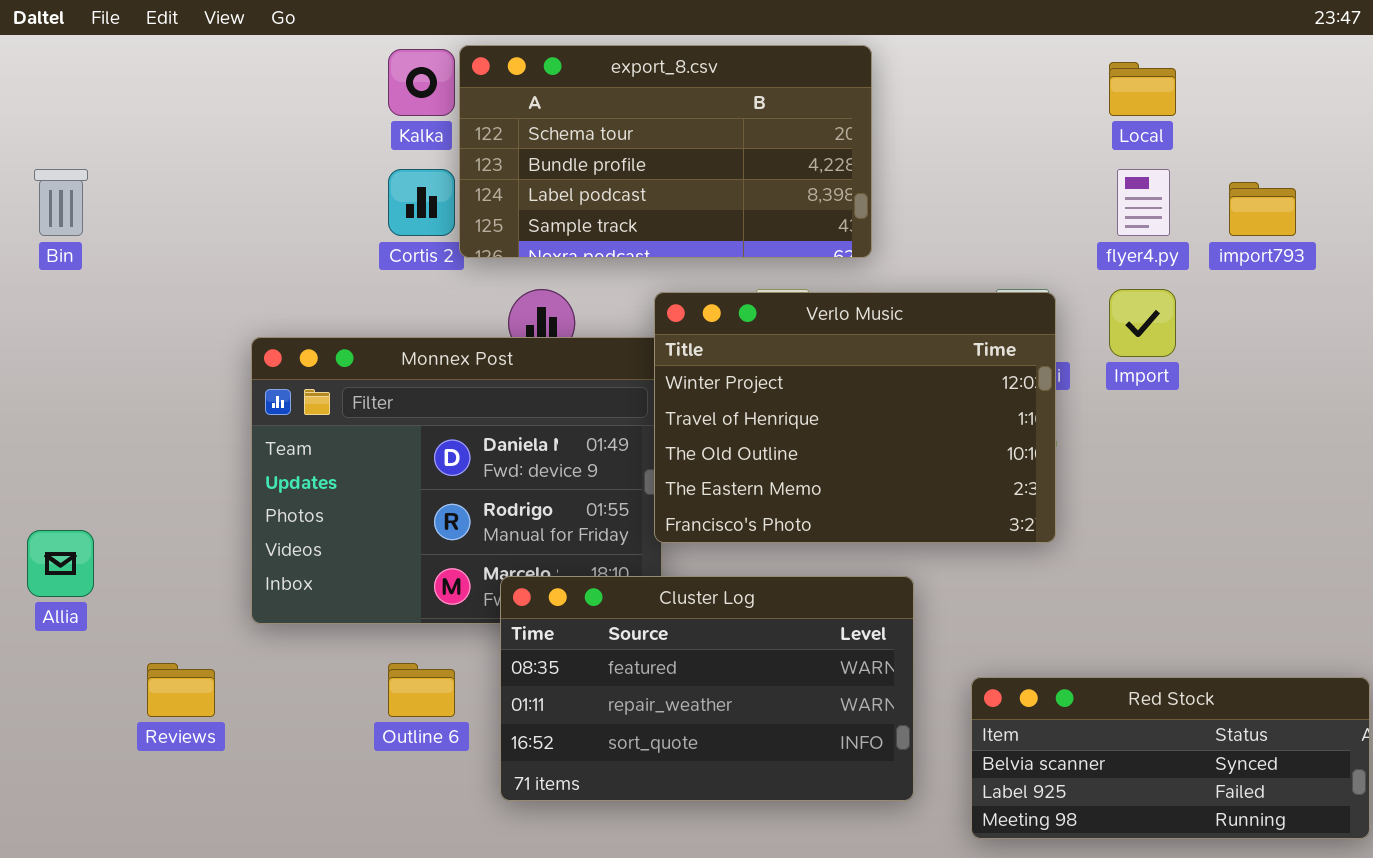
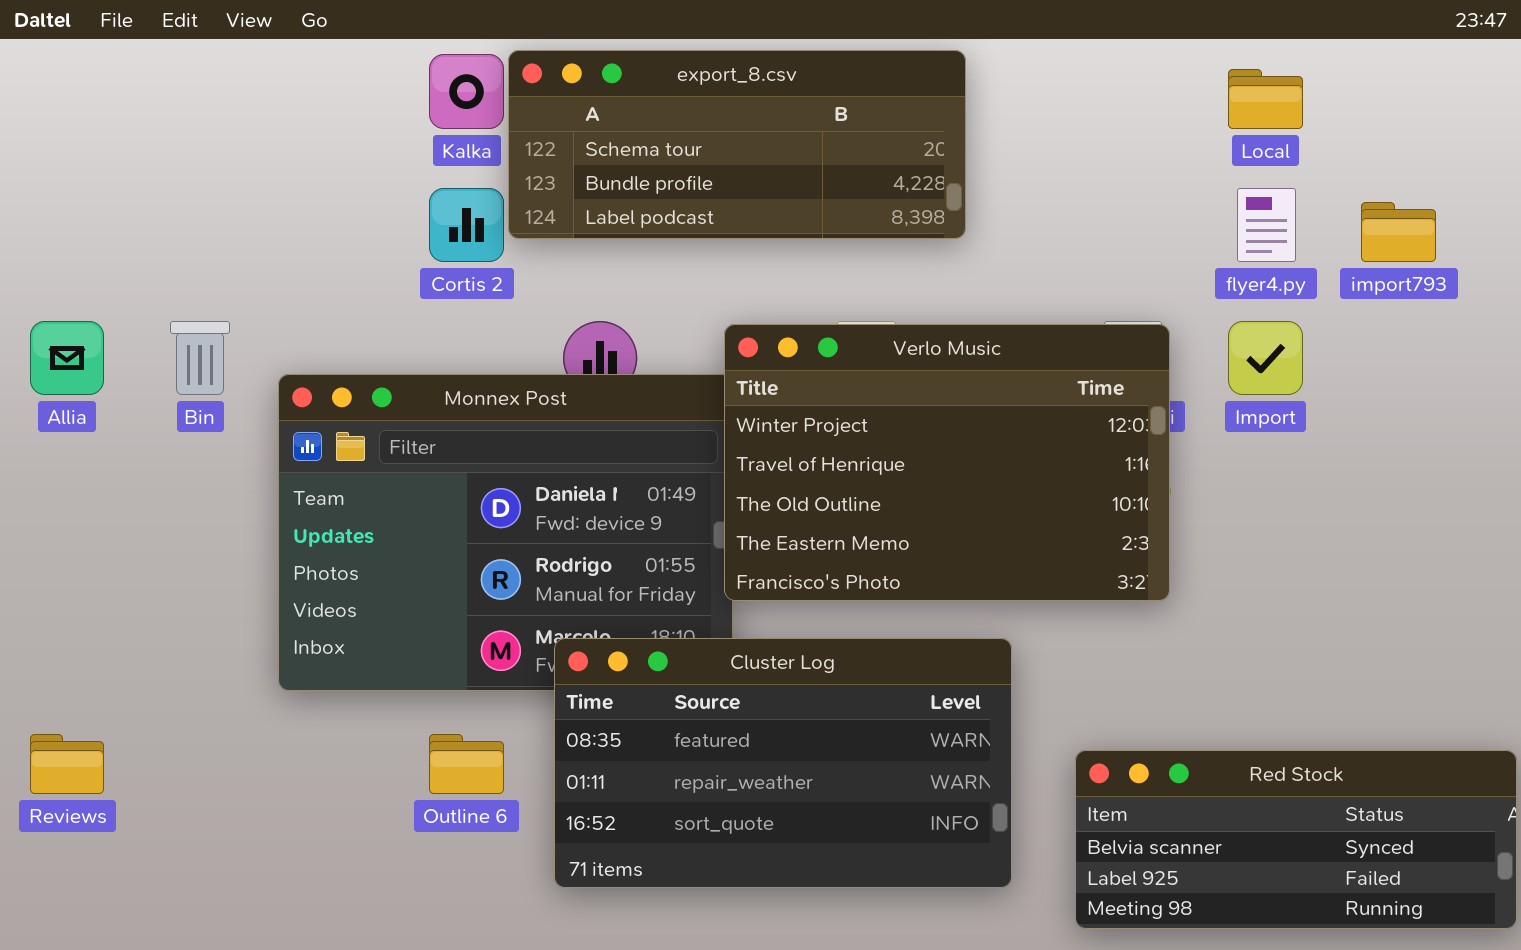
export_8.csv: [459,45,872,258] -> [508,50,966,239], resized
Bin: [34,169,88,236] -> [170,321,230,395], moved
Allia: [27,530,94,597] -> [30,321,104,395], moved
Reviews: [147,663,215,717] -> [30,734,104,794], moved

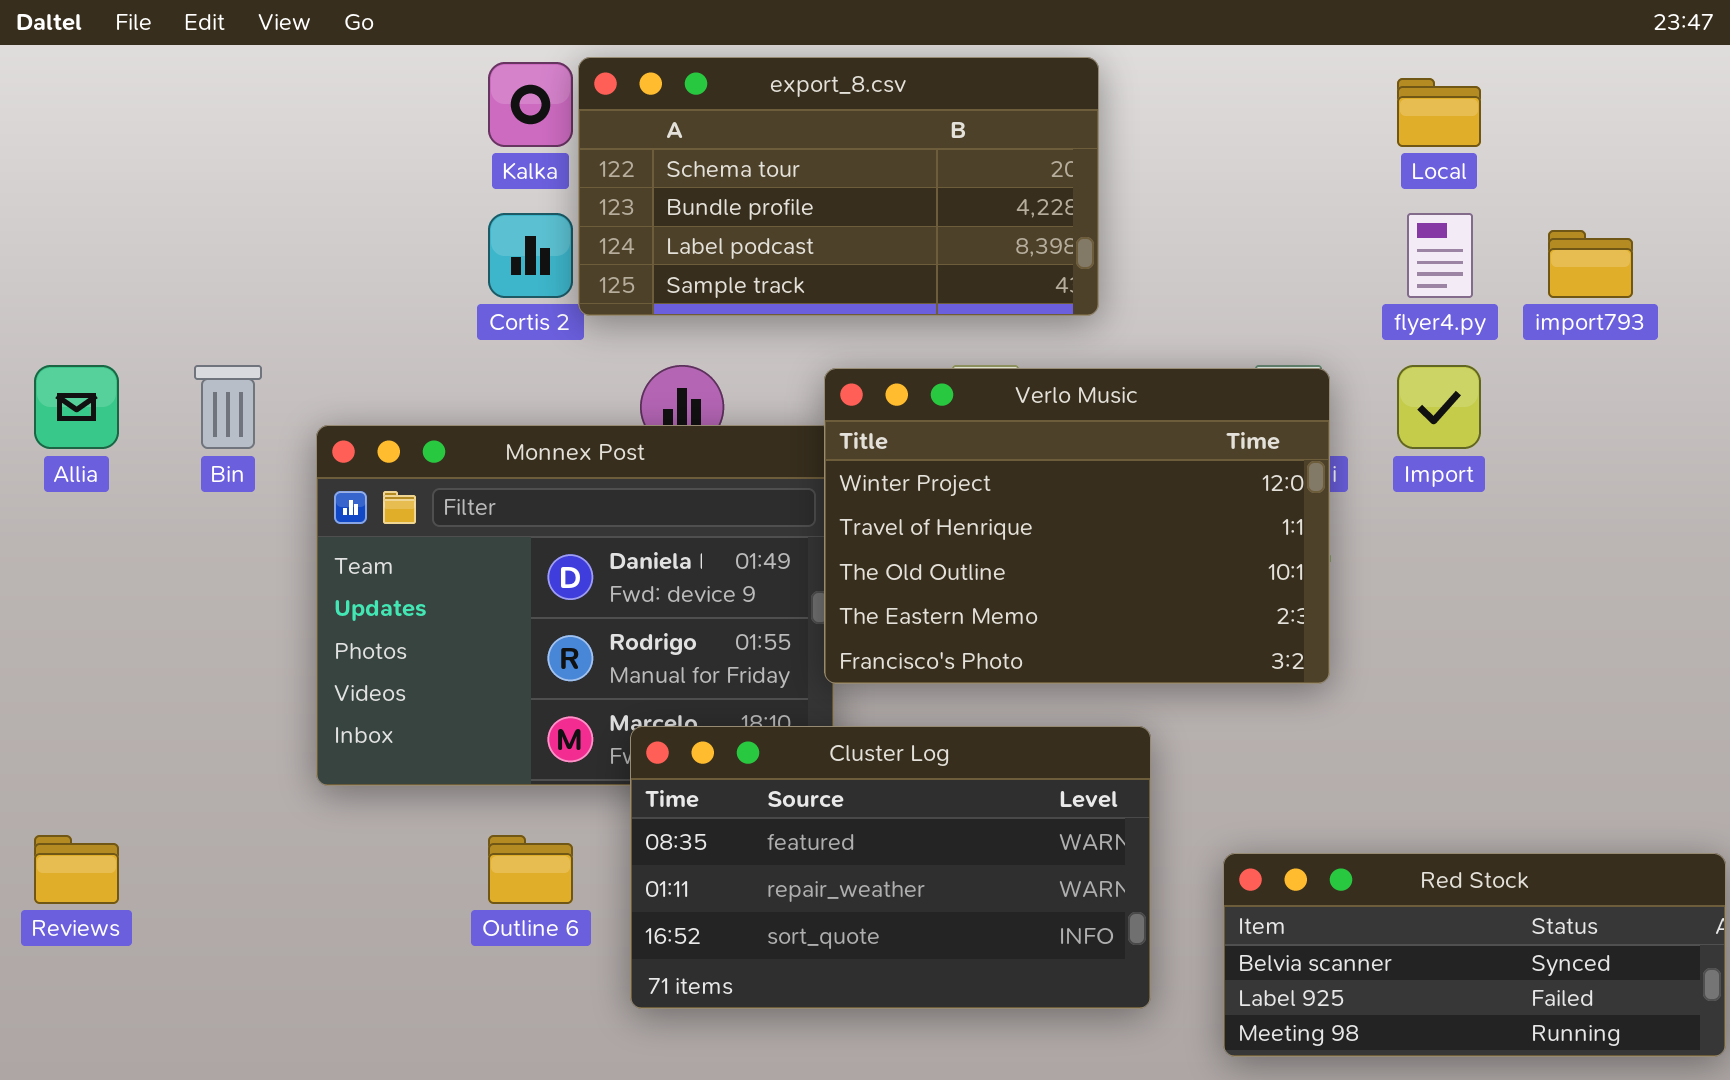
export_8.csv: [508,50,966,239] -> [578,57,1099,316], resized

